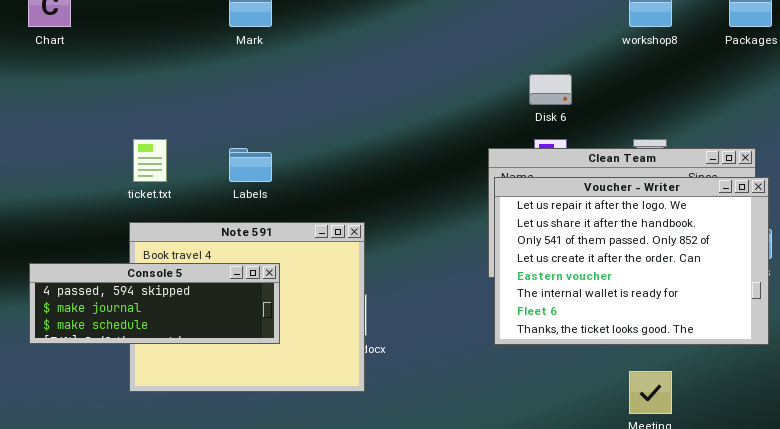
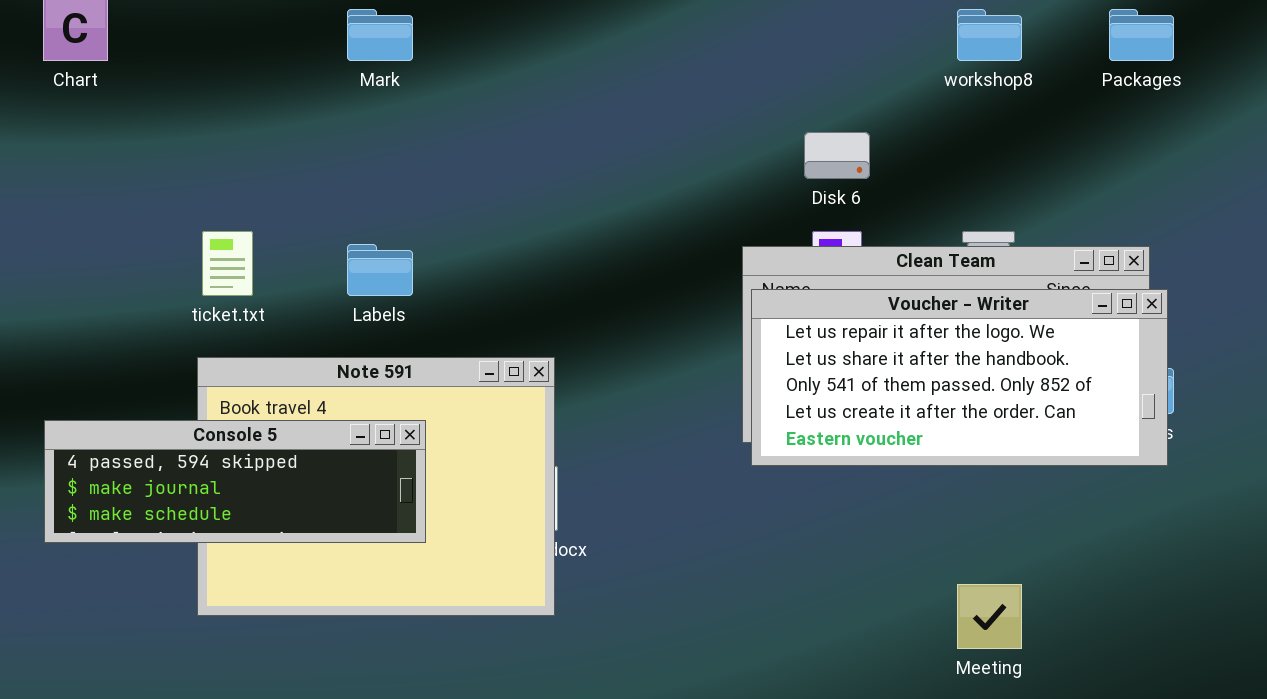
Voucher - Writer: [494,177,769,345] -> [751,289,1168,466], resized

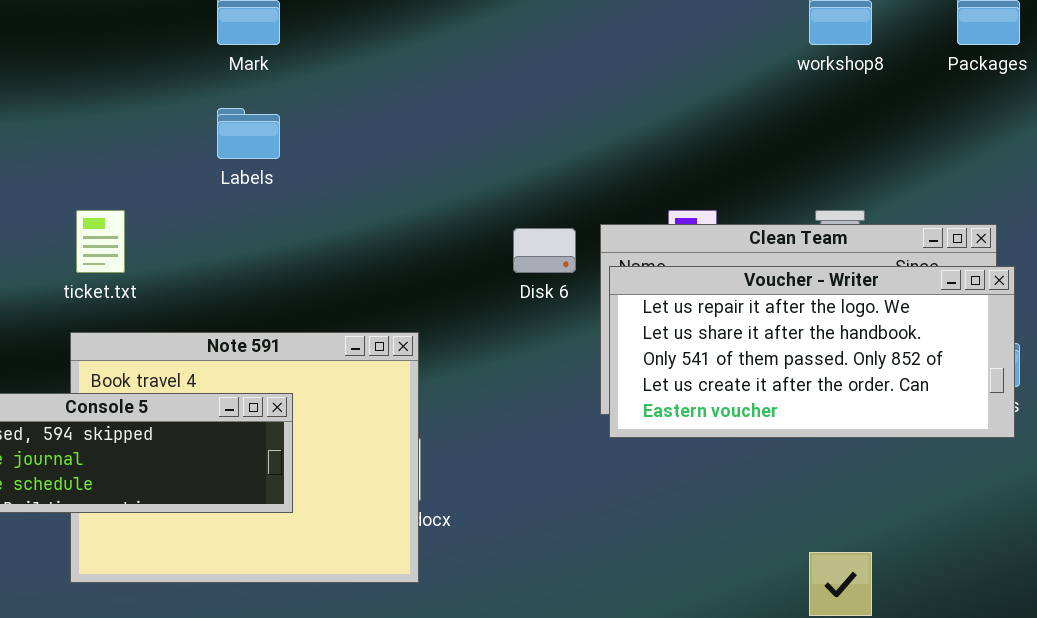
Disk 6: [804,132,870,179] -> [513,228,576,273], moved
Labels: [347,244,413,296] -> [217,108,280,159], moved

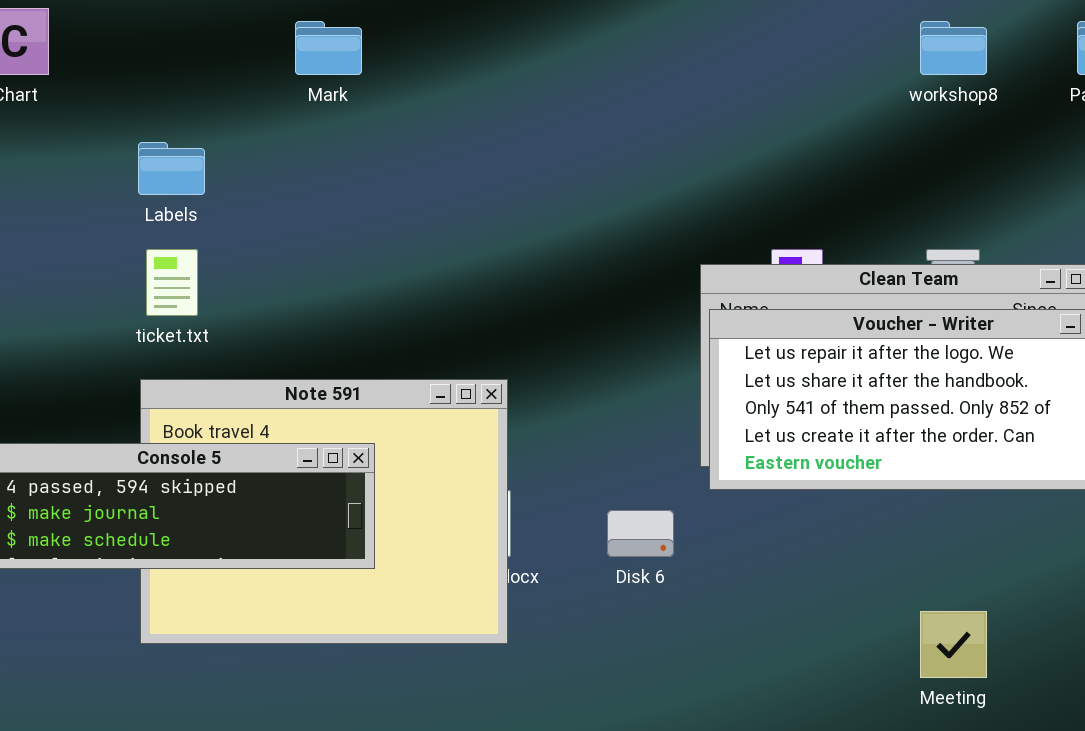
Labels: [217,108,280,159] -> [138,142,205,195], moved
Disk 6: [513,228,576,273] -> [607,510,674,557], moved

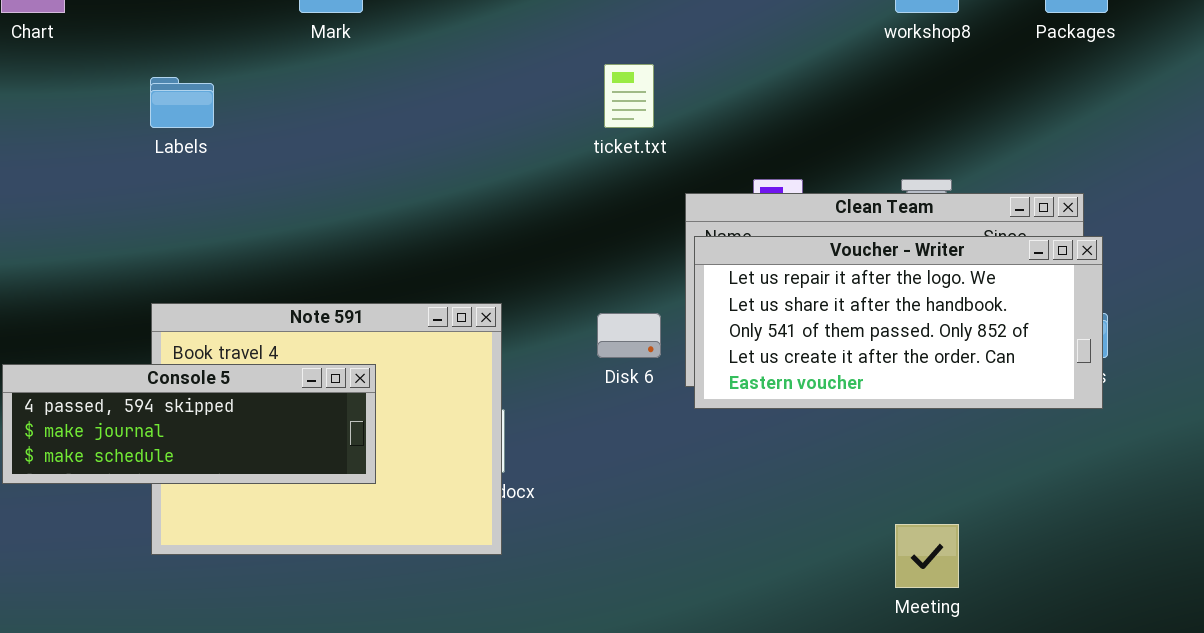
ticket.txt: [146,249,198,316] -> [604,64,654,128], moved
Disk 6: [607,510,674,557] -> [597,313,661,358], moved

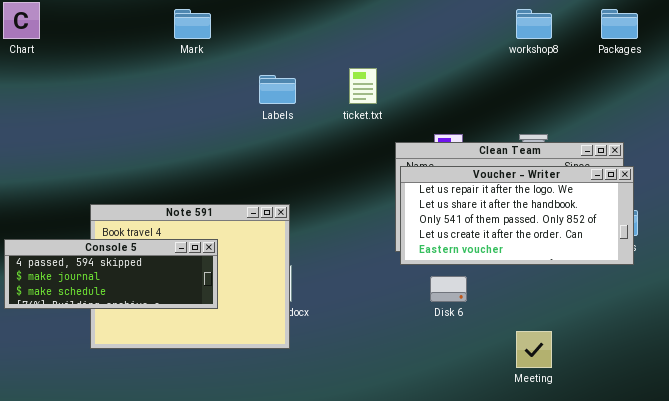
Labels: [150,77,214,128] -> [259,75,296,104], moved
Disk 6: [597,313,661,358] -> [430,276,467,302], moved

